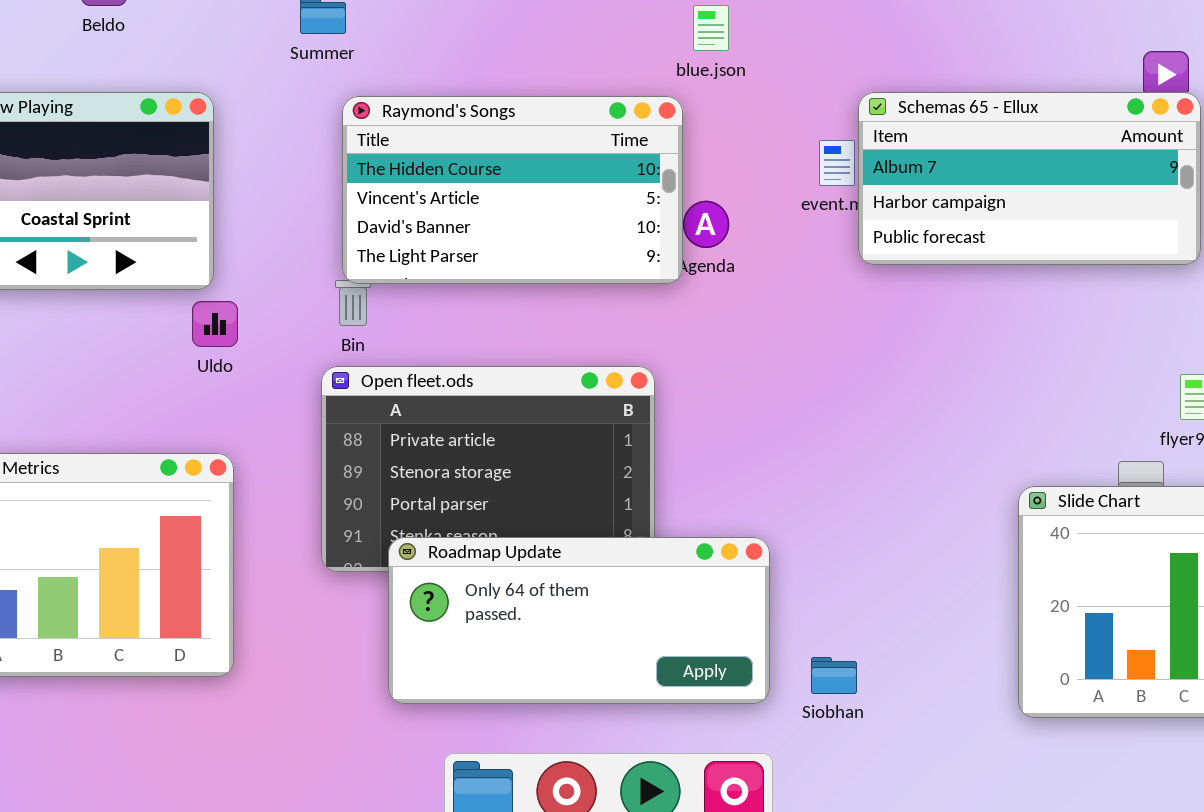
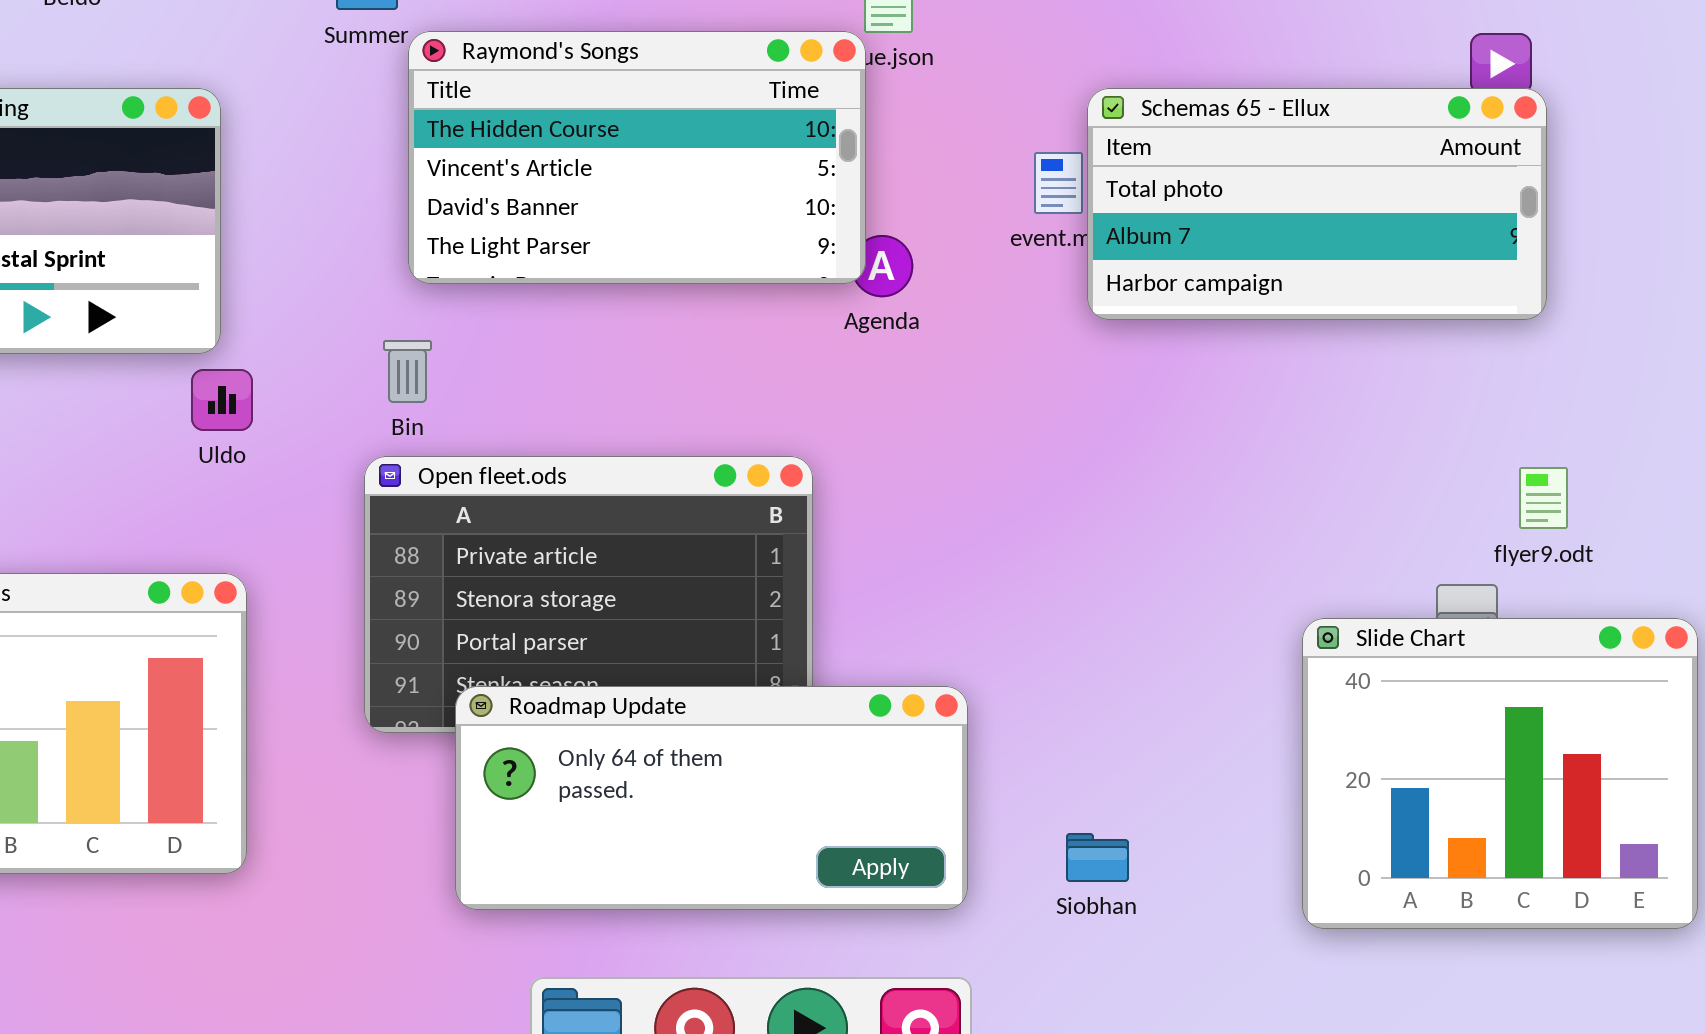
Schemas 65 - Ellux: [858,92,1201,265] -> [1087,88,1547,320], scrolled up 1 row
Raymond's Songs: [342,96,683,284] -> [408,31,866,284], moved
Siobhan: [811,657,857,694] -> [1066,833,1129,882], moved

